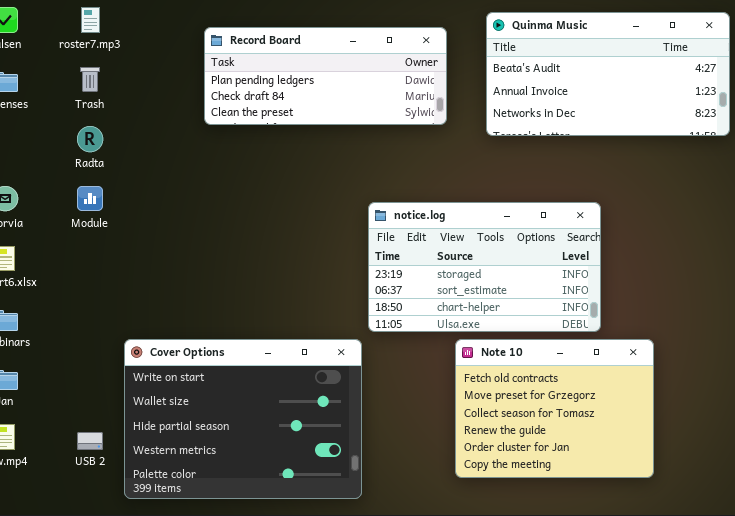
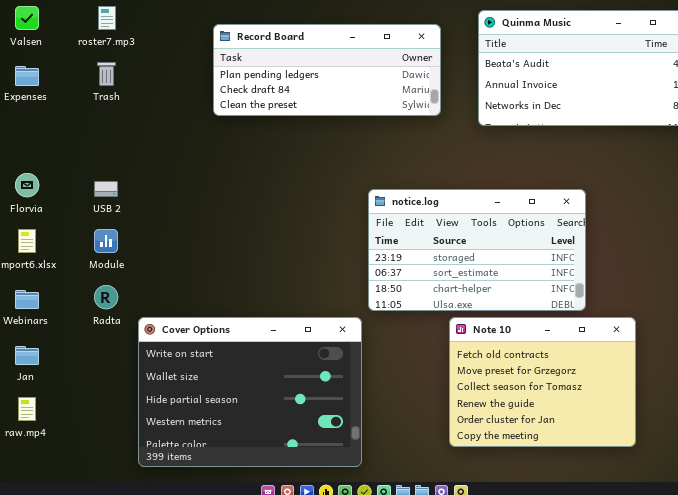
Radta: [77,126,103,152] -> [94,285,118,309], moved
Module: [77,186,103,211] -> [94,229,118,253], moved
USB 2: [77,432,103,450] -> [94,181,118,197], moved

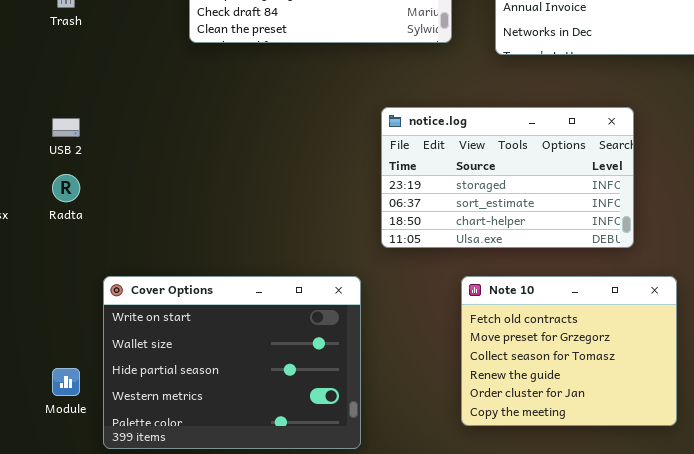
notice.log: [368,189,586,311] -> [381,107,634,248], moved
Module: [94,229,118,253] -> [52,368,80,396], moved
Radta: [94,285,118,309] -> [52,174,80,202], moved

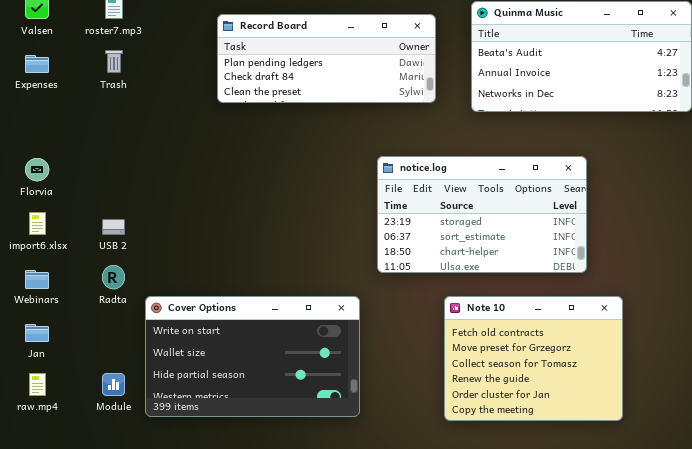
USB 2: [52,118,80,137] -> [102,219,125,235], moved
Radta: [52,174,80,202] -> [102,265,125,289], moved
Cover Options: [103,276,361,449] -> [145,296,360,417], resized

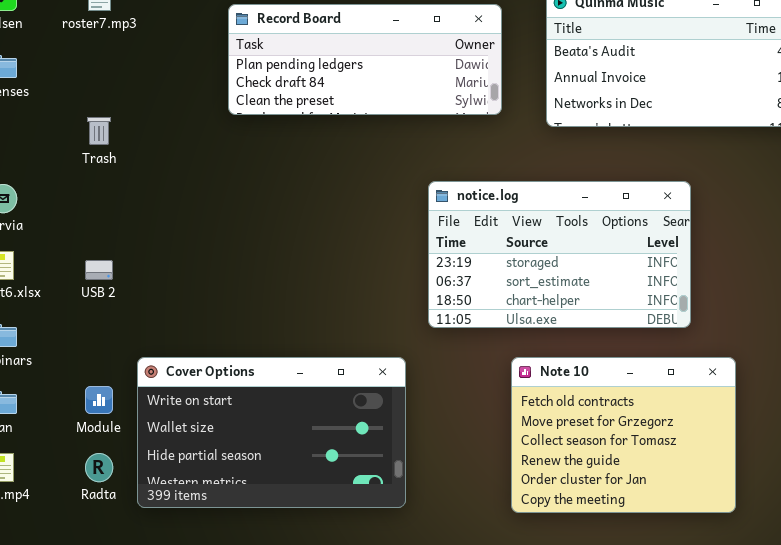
Trash: [105,50,123,73] -> [87,117,111,145], moved
Radta: [102,265,125,289] -> [85,453,113,482], moved
Module: [102,373,125,396] -> [85,386,113,414], moved

